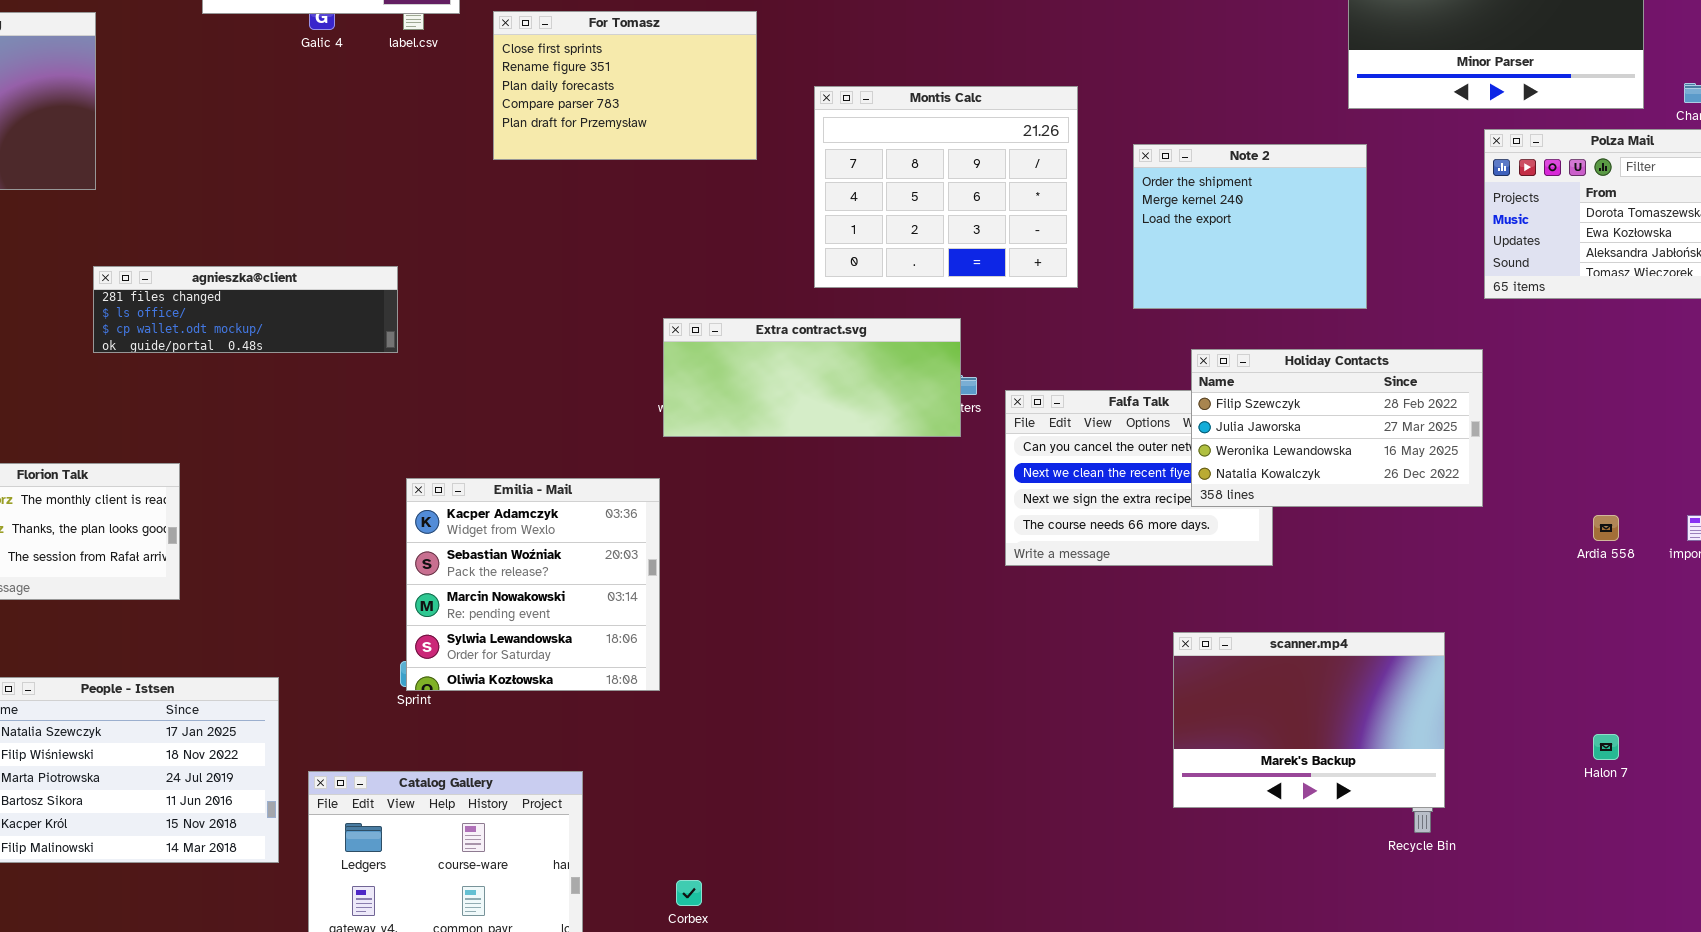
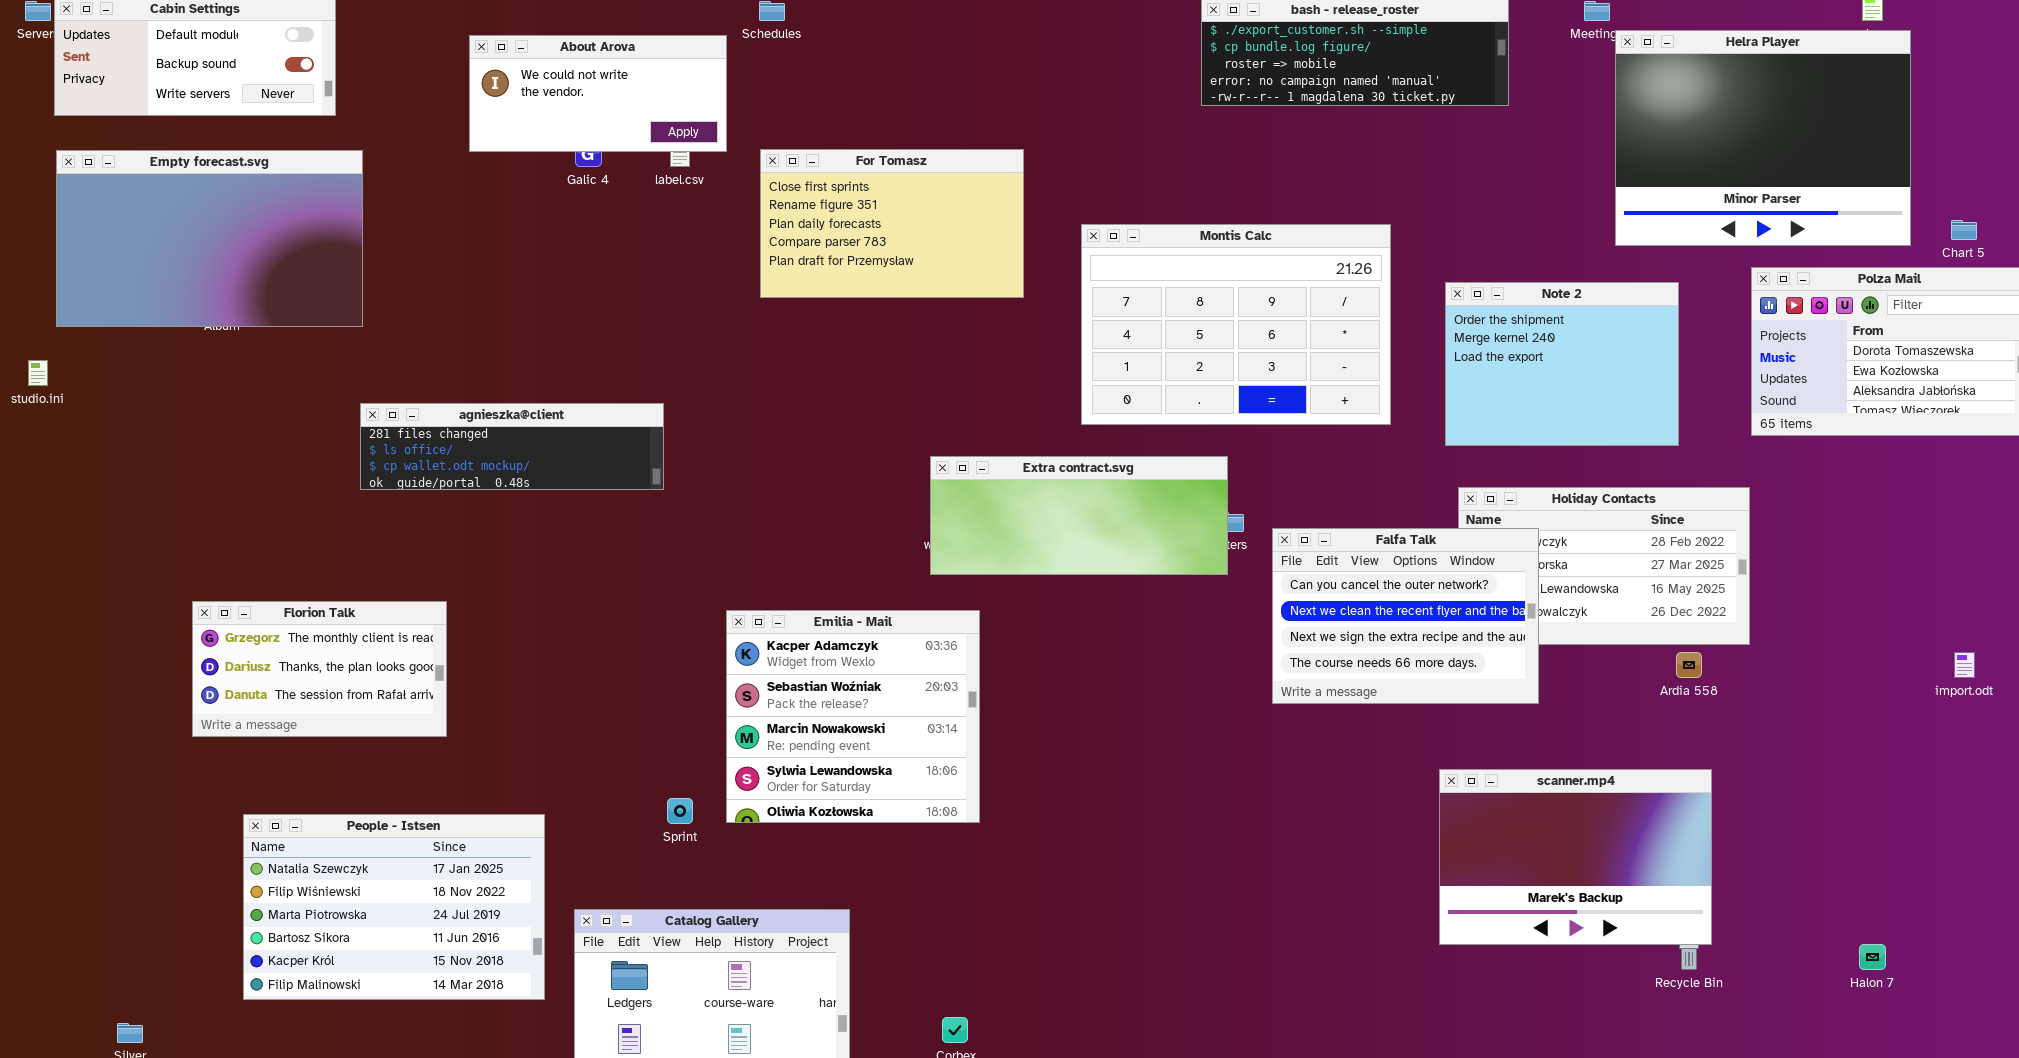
Montis Calc: [814,86,1078,288] -> [1081,224,1391,425], resized
Note 2: [1133,144,1367,309] -> [1445,282,1679,446], moved
Falfa Talk: [1005,390,1273,566] -> [1272,528,1539,704], raised
Emilia - Mail: [406,478,660,691] -> [726,610,980,823], moved
Ardia 558: [1593,515,1619,541] -> [1676,652,1702,678], moved
Halon 7: [1593,734,1619,760] -> [1859,944,1886,970], moved

